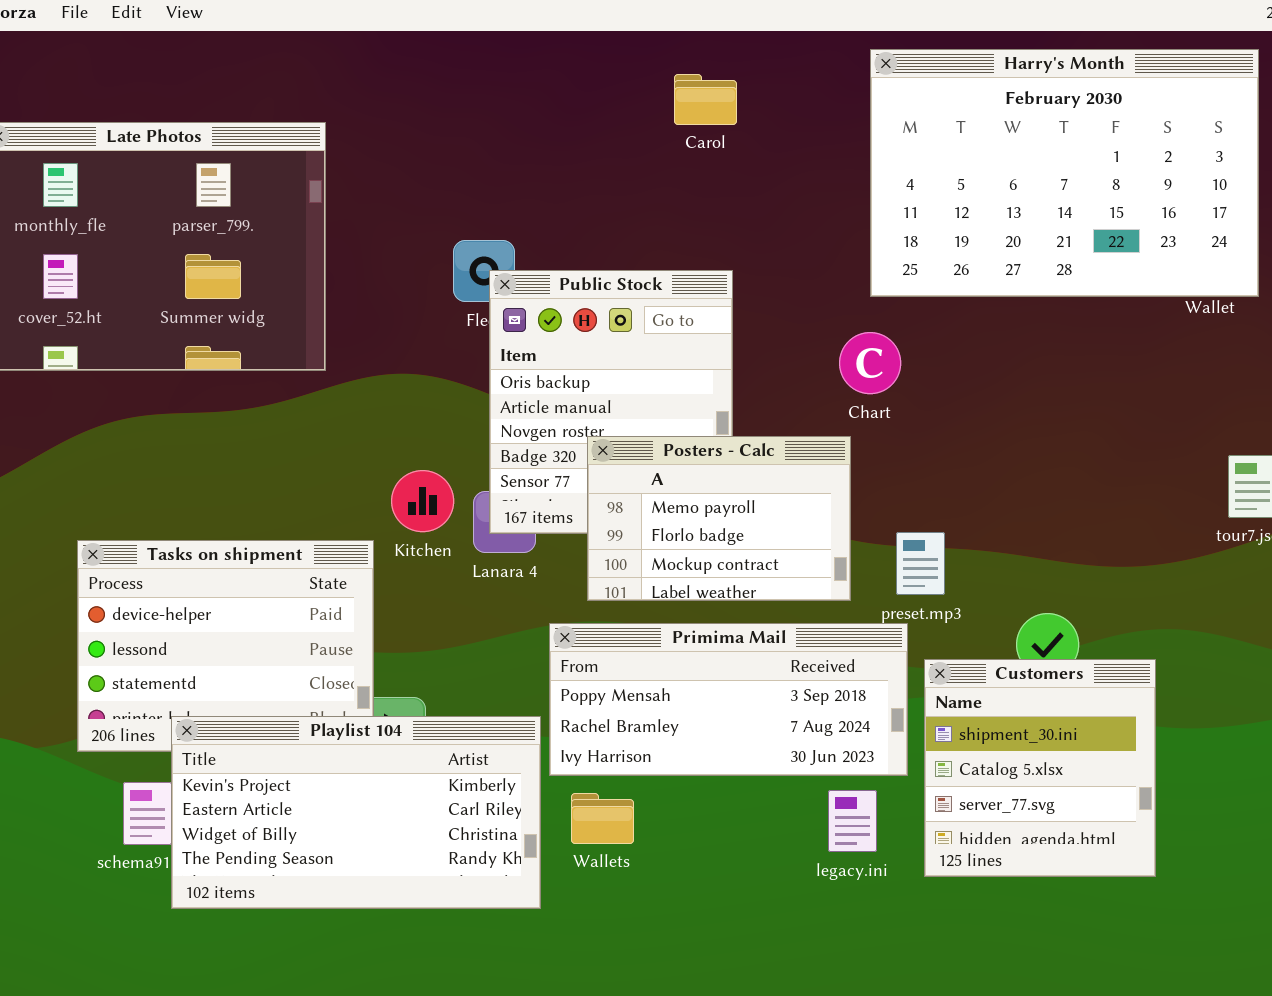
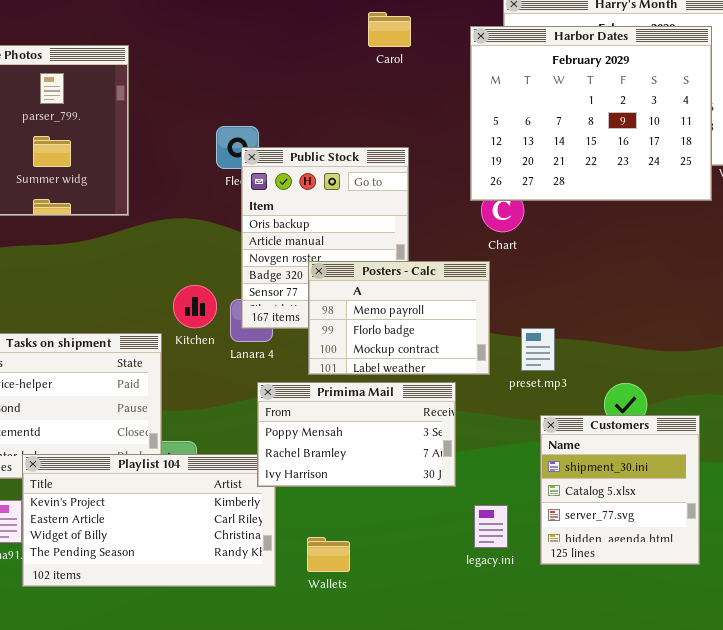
Harbor Dates: none -> [470,26,712,201], opened
Primima Mail: [549,623,908,776] -> [257,382,456,487], moved, resized
Wallets: [571,793,634,844] -> [307,537,350,572], moved

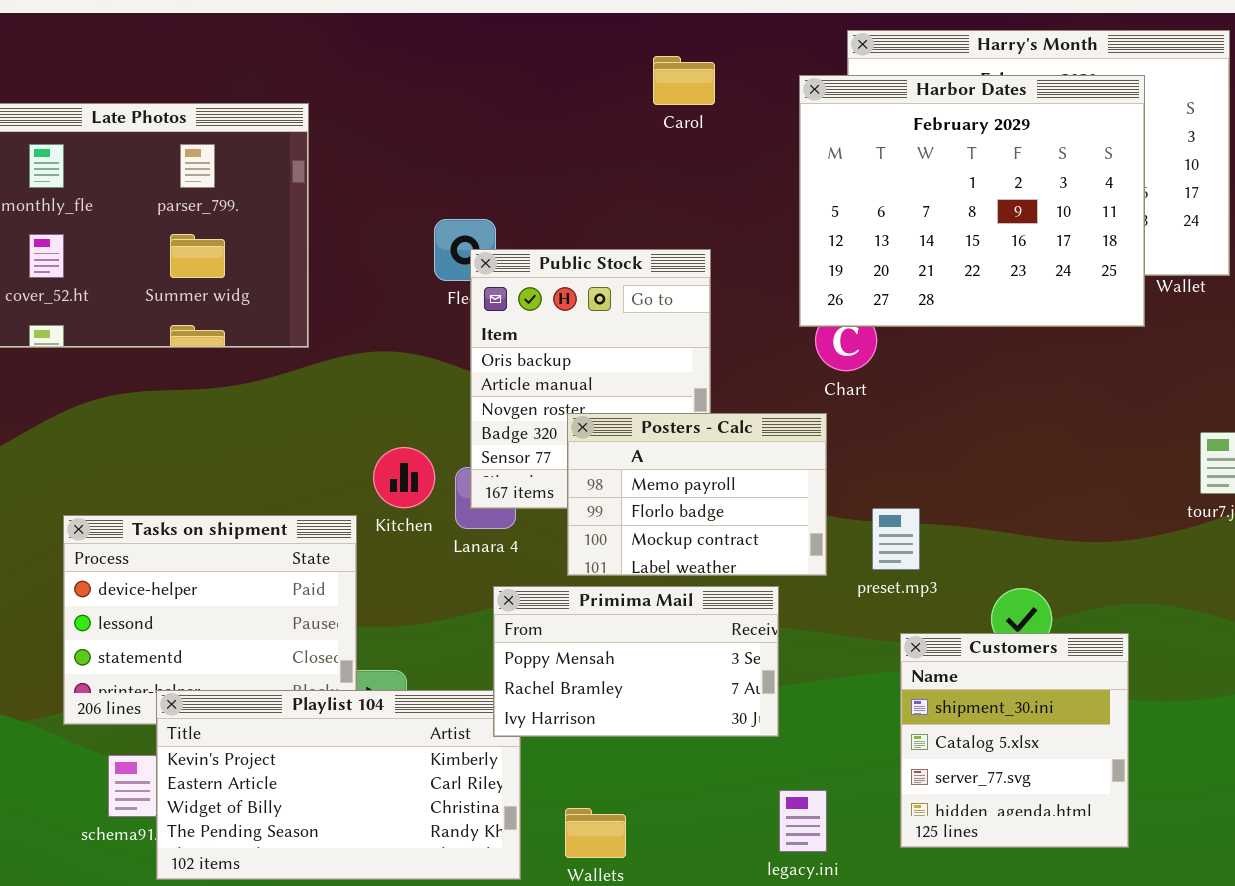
legacy.ini: [474,505,508,548] -> [779,790,827,852], moved

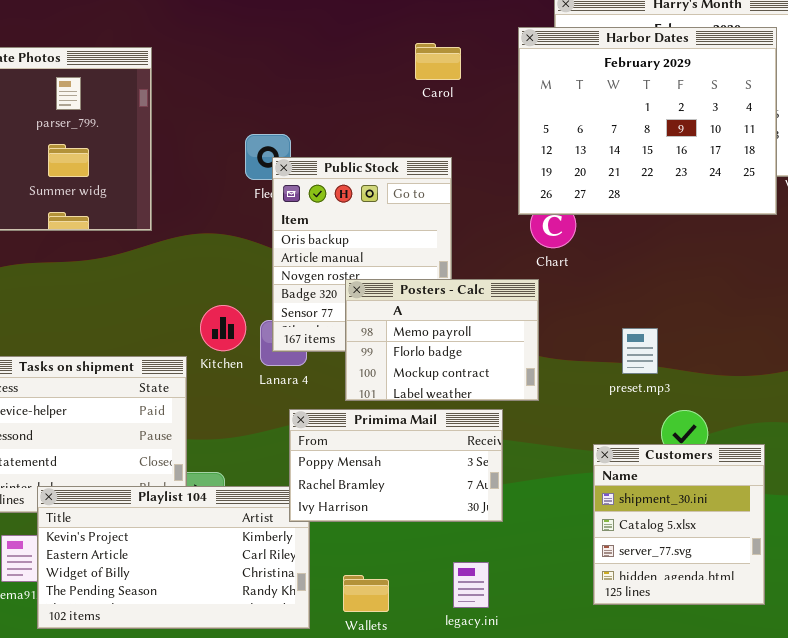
Carol: [653,56,715,105] -> [415,43,461,80], moved
preset.mp3: [872,508,920,570] -> [622,328,658,374], moved
legacy.ini: [779,790,827,852] -> [453,562,489,608], moved

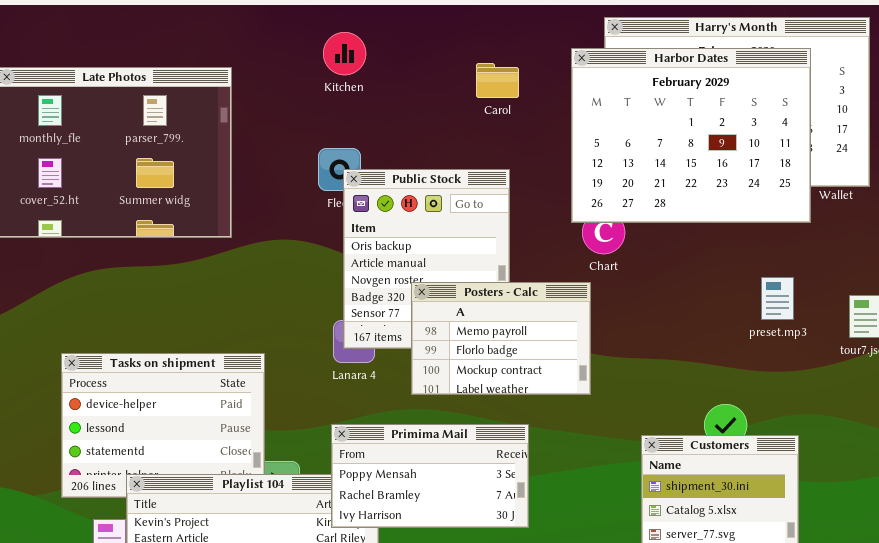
Kitchen: [200,305,246,351] -> [323,32,366,75], moved
preset.mp3: [622,328,658,374] -> [761,277,794,320], moved
Primima Mail: [289,409,503,522] -> [331,424,529,528], moved

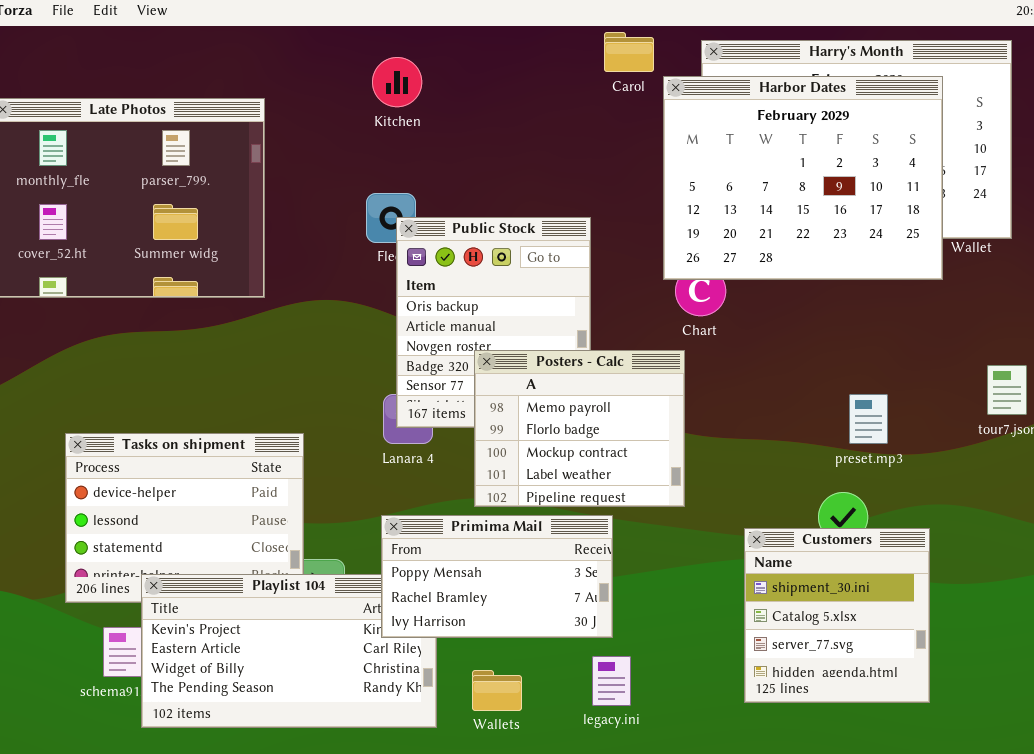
Carol: [476,63,519,98] -> [604,32,654,72], moved
preset.mp3: [761,277,794,320] -> [849,394,888,444], moved
Posters - Calc: [411,282,591,395] -> [474,350,685,507], resized

